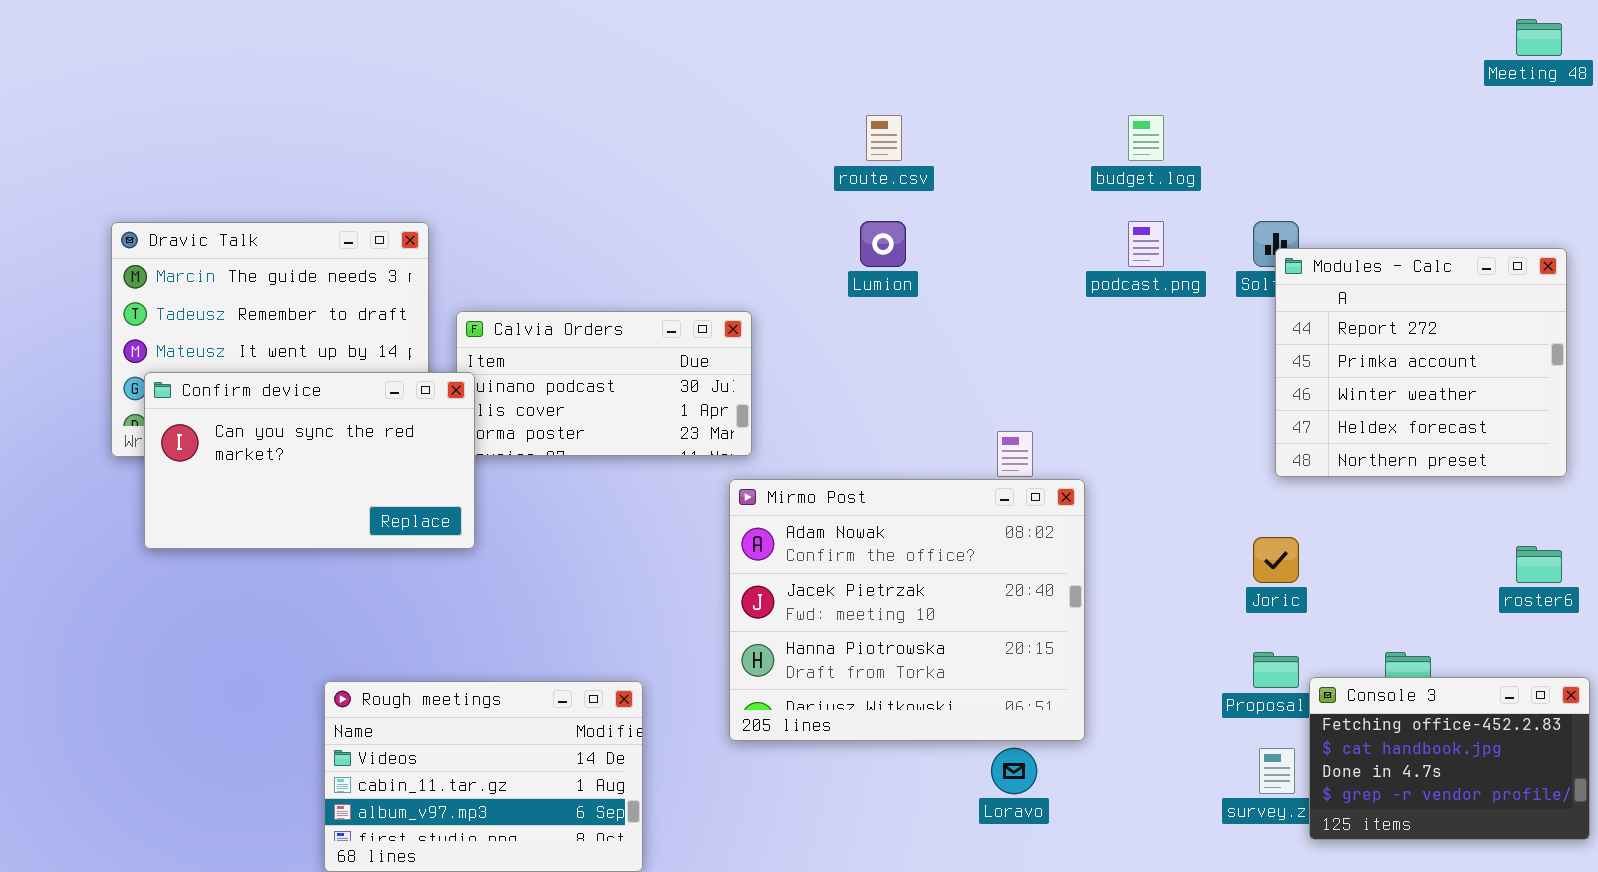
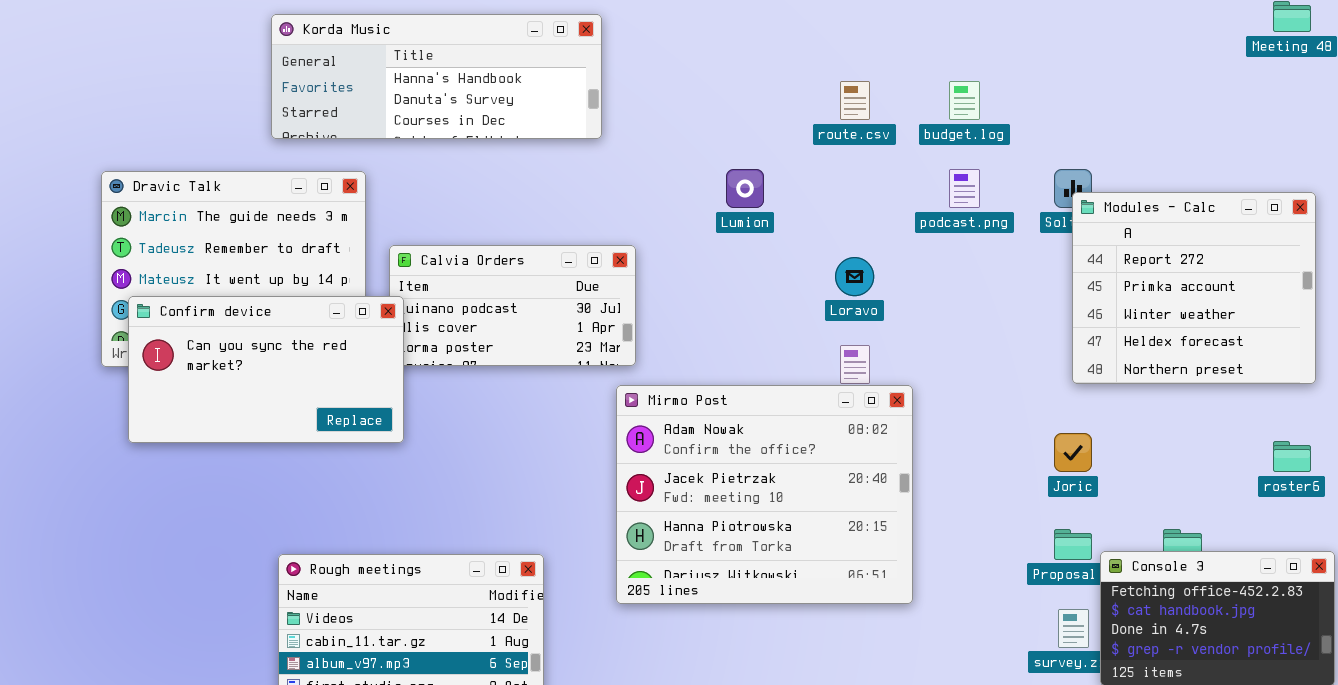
Korda Music: none -> [271,14,602,139], opened
route.csv: [866,115,902,161] -> [840,81,870,120], moved
Loravo: [991,748,1037,794] -> [835,257,874,296], moved

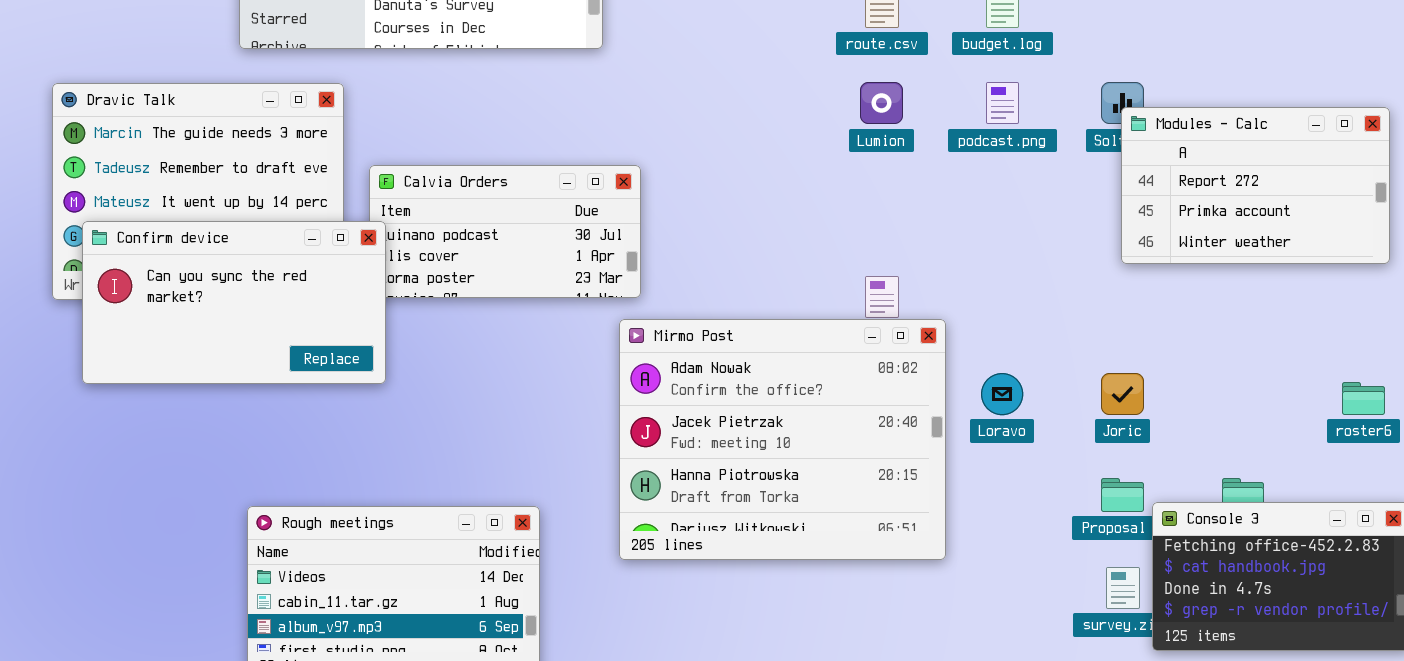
Lumion: [726,169,764,208] -> [860,82,903,124], moved
Modules - Calc: [1072,192,1316,384] -> [1121,107,1390,264], resized
Loravo: [835,257,874,296] -> [981,373,1023,415], moved

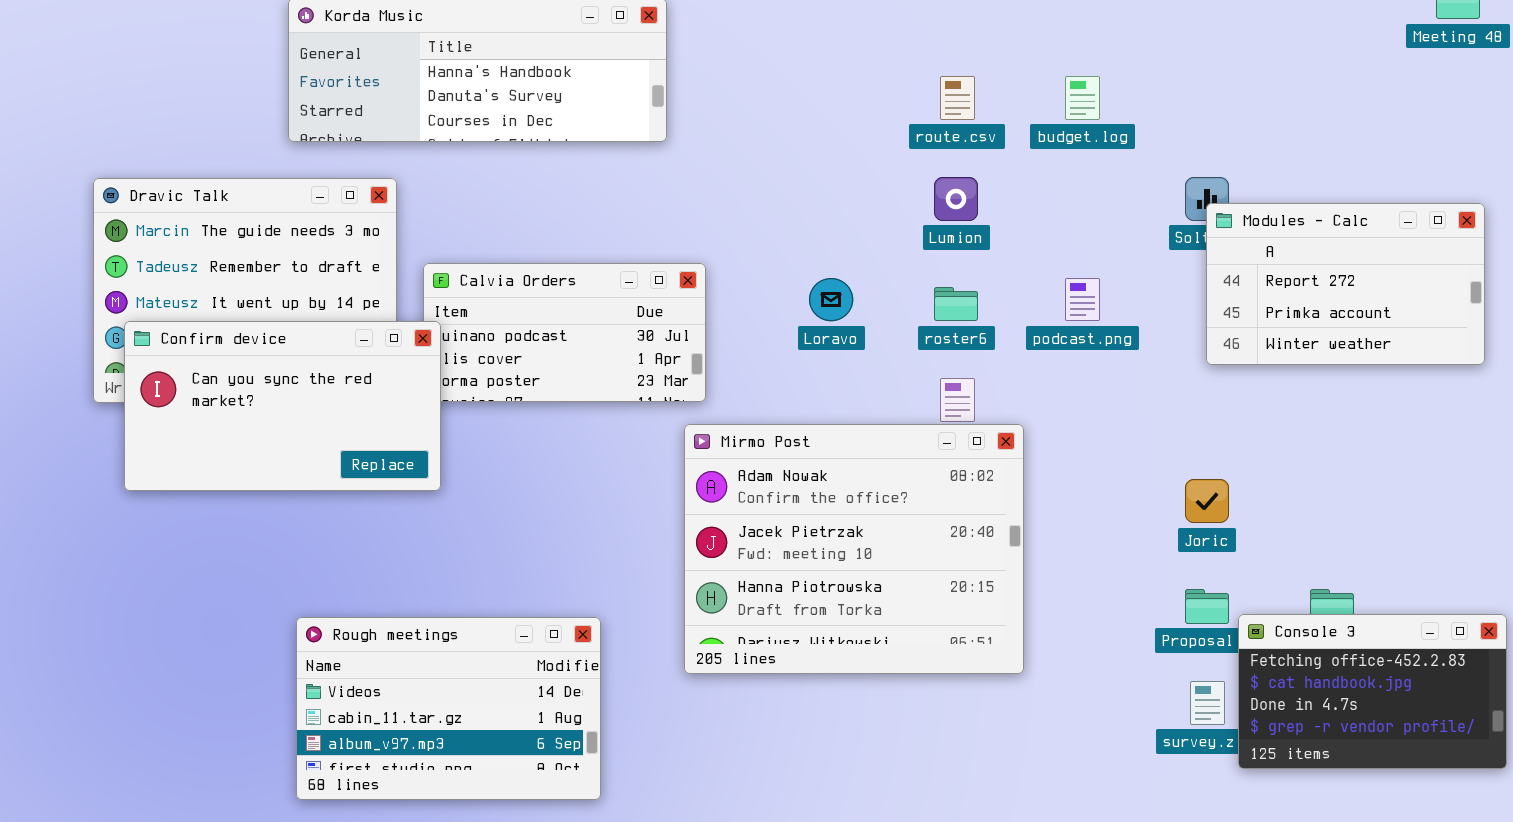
podcast.png: [986,82,1019,124] -> [1065,278,1100,321], moved
Loravo: [981,373,1023,415] -> [809,278,853,321], moved
roster6: [1342,382,1385,415] -> [934,287,978,321], moved

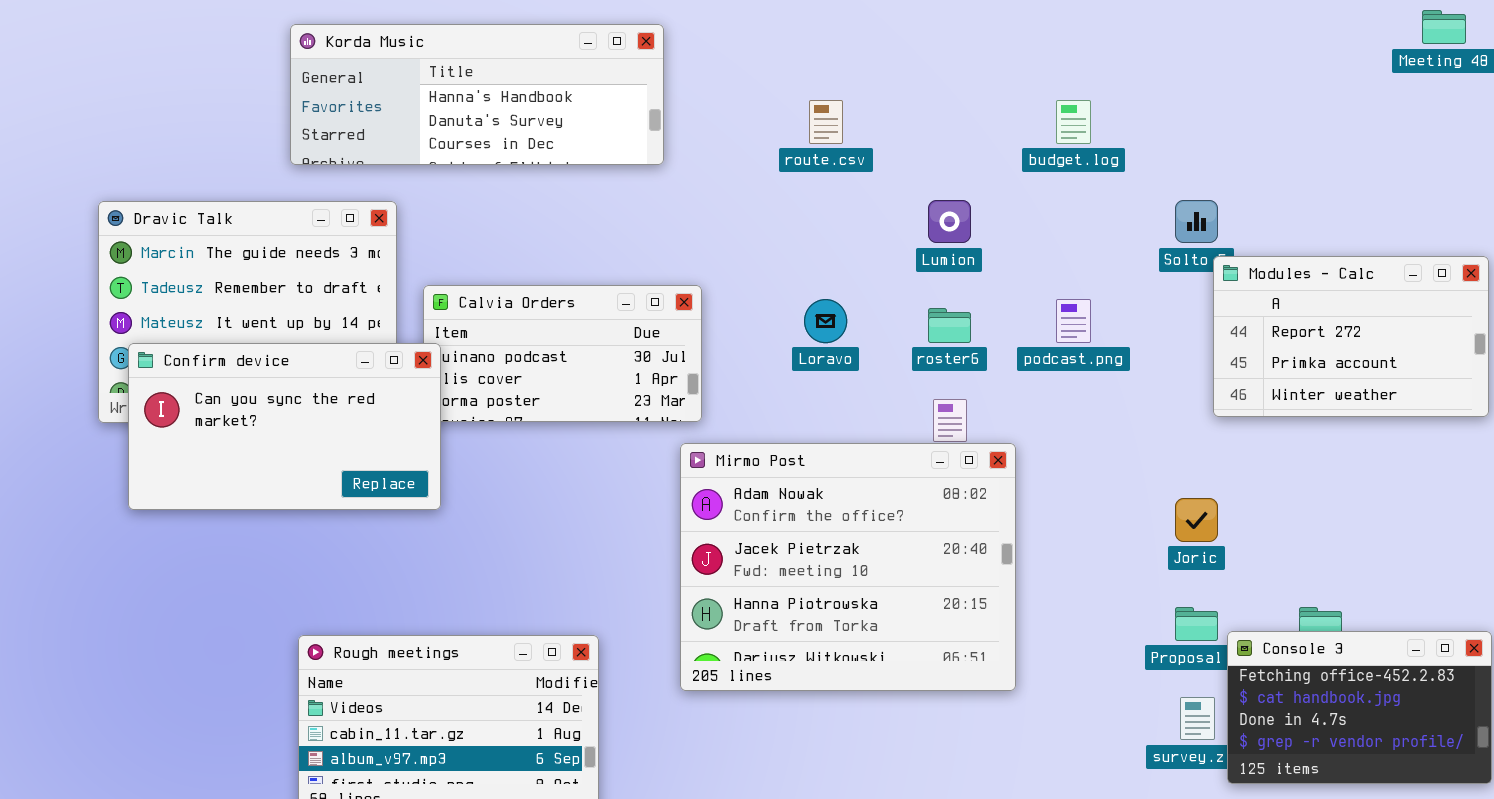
route.csv: [940,76,975,120] -> [809,100,843,144], moved
Modules - Calc: [1206,203,1485,365] -> [1213,256,1489,417], moved

